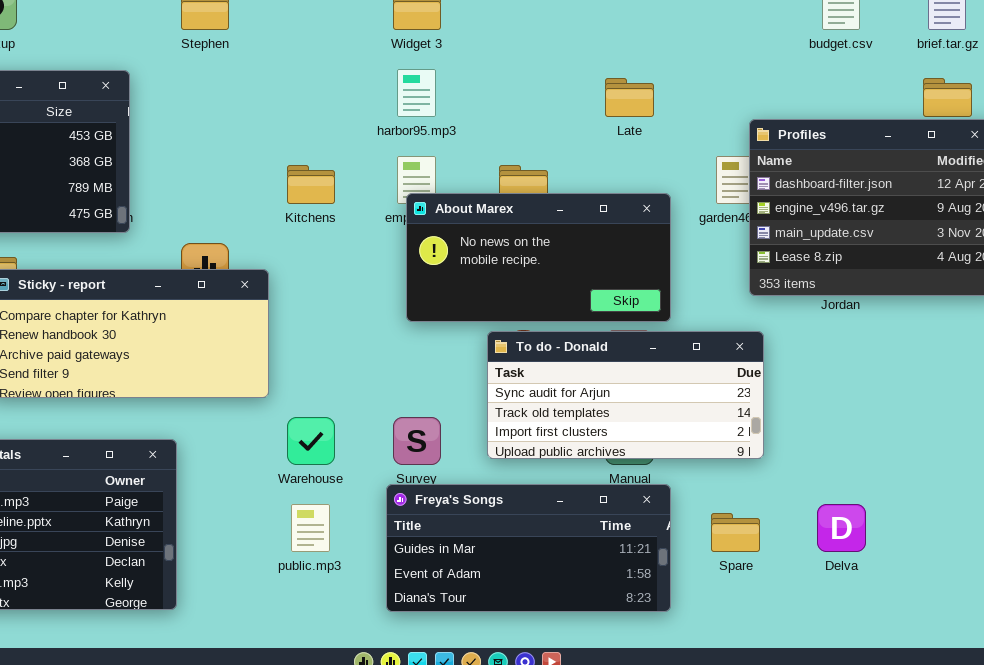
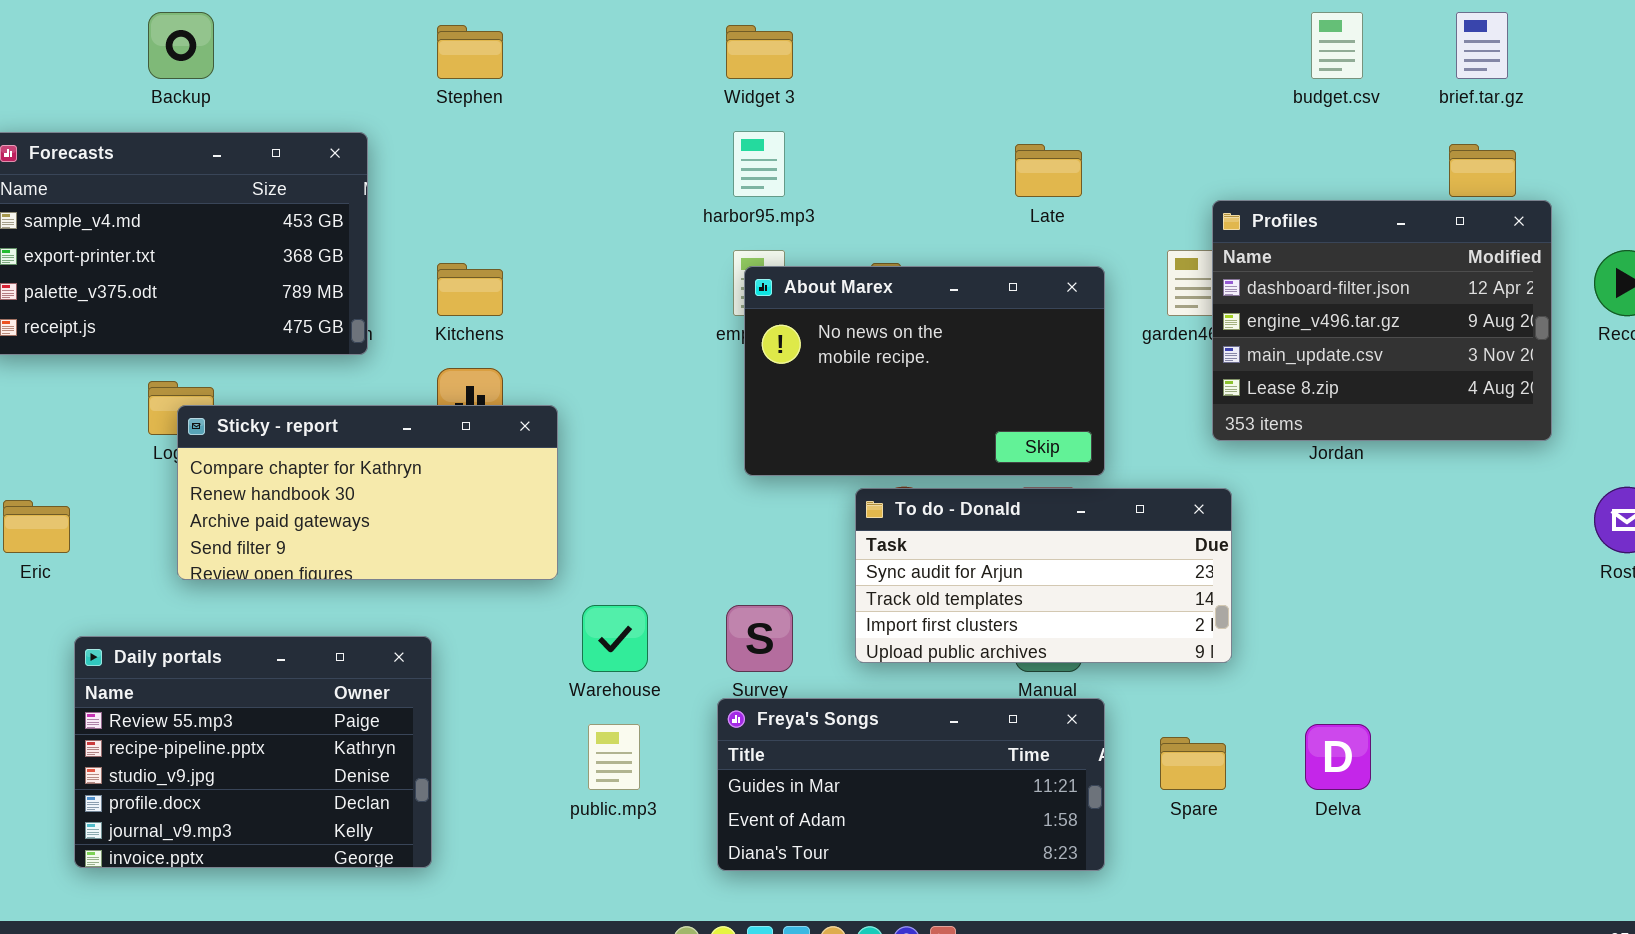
Kitchens: [287,165,335,204] -> [437,263,503,316], moved
About Marex: [406,193,671,322] -> [744,266,1105,476], resized

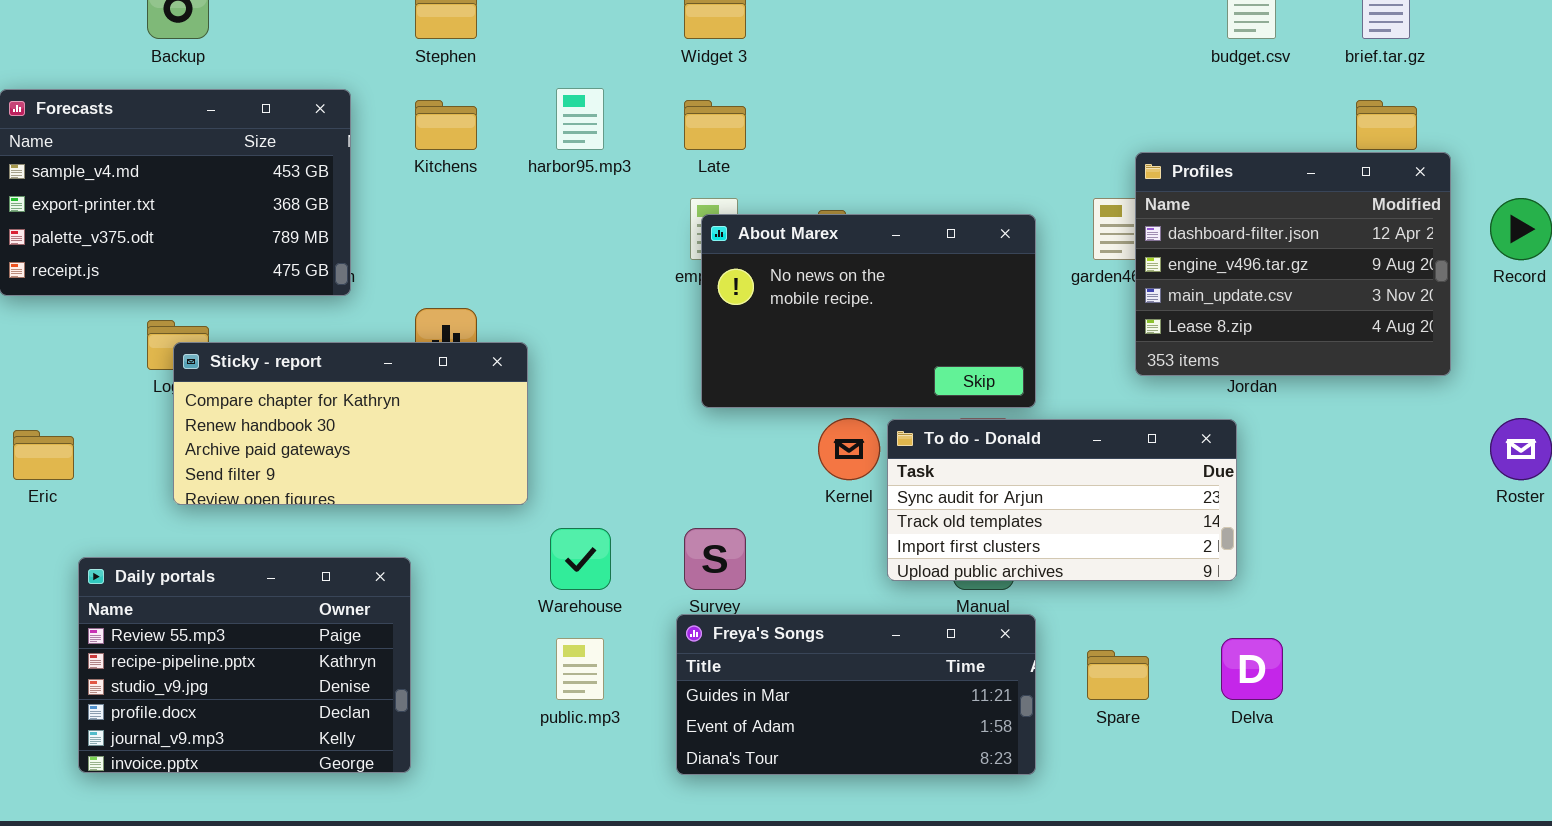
harbor95.mp3: [733,131,785,197] -> [556,88,604,150], moved
Late: [1015,144,1082,197] -> [684,100,746,150], moved
Kitchens: [437,263,503,316] -> [415,100,477,150], moved
To do - Donald: [855,488,1232,663] -> [887,419,1237,581], moved

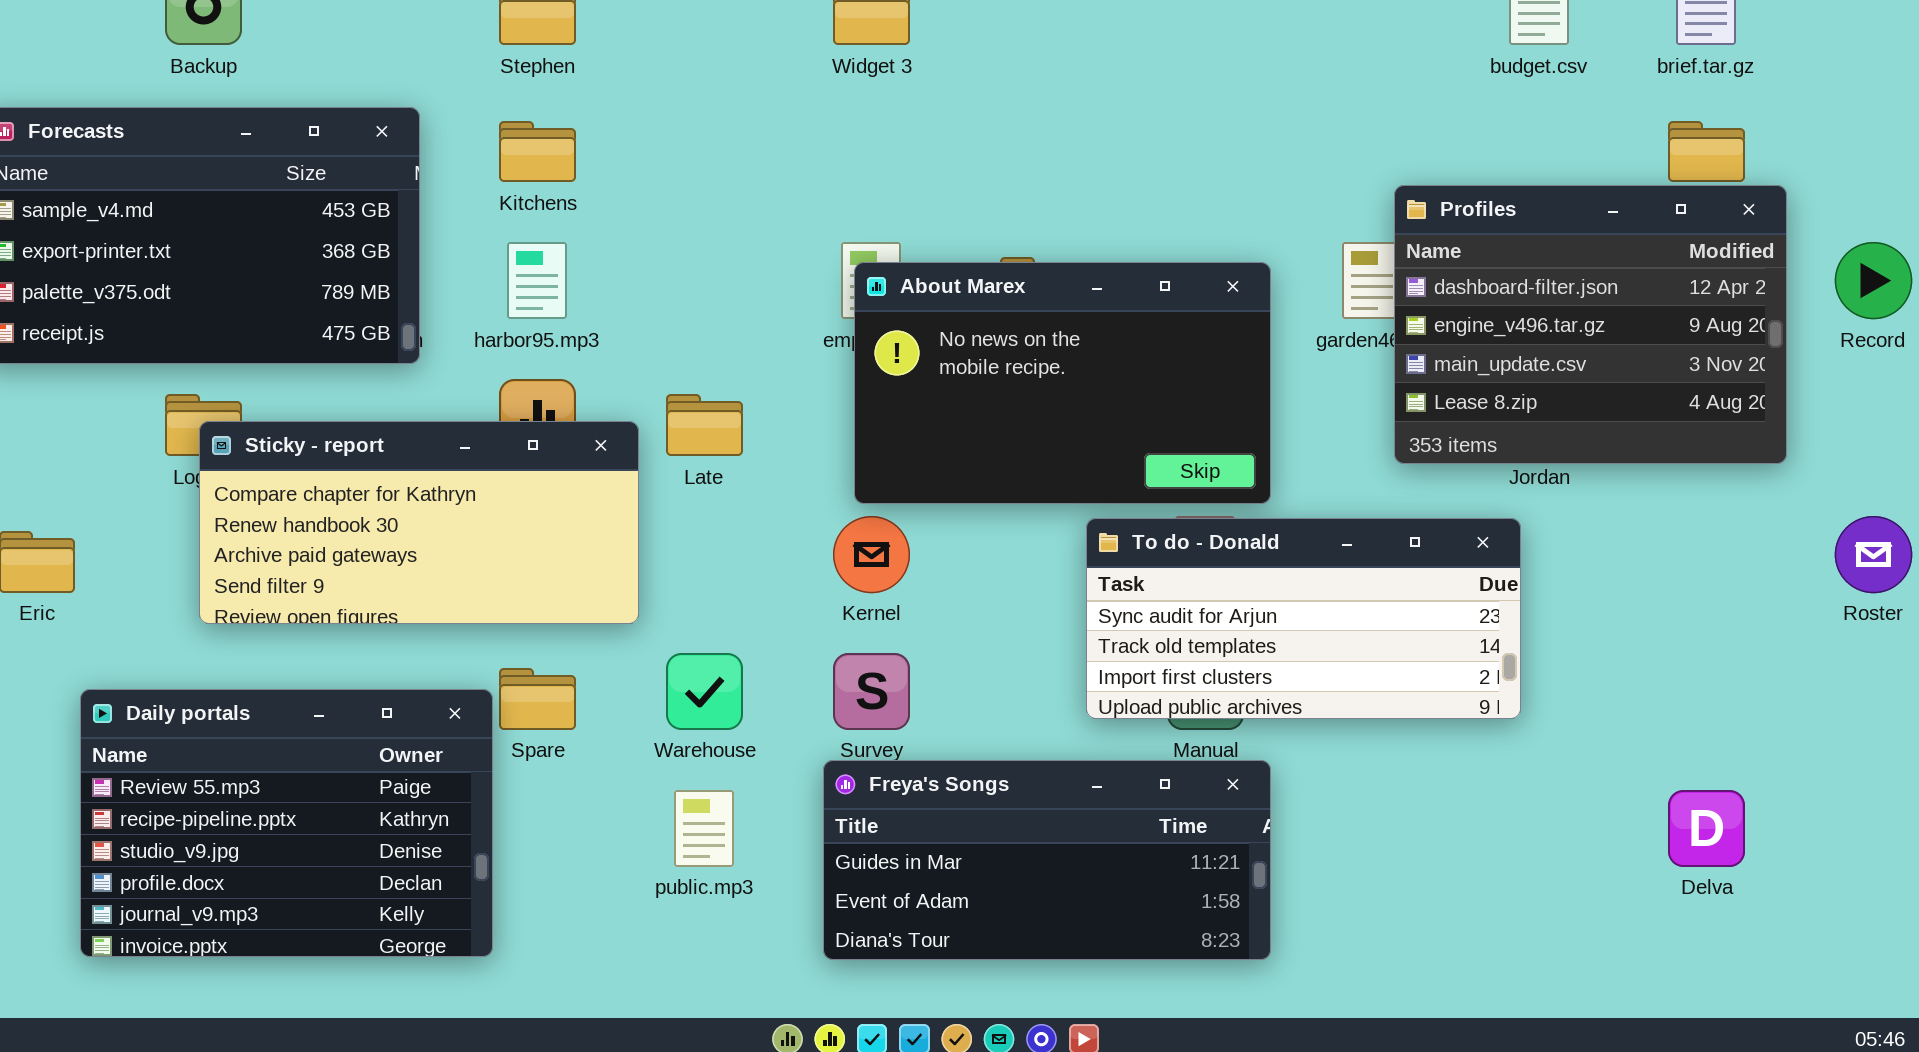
harbor95.mp3: [556,88,604,150] -> [507,242,567,319], moved
Late: [684,100,746,150] -> [666,394,743,456], moved
Kernel: [818,418,880,480] -> [833,516,910,593], moved
Delva: [1221,638,1283,700] -> [1668,790,1745,867], moved
Spare: [1087,650,1149,700] -> [499,668,576,730], moved

